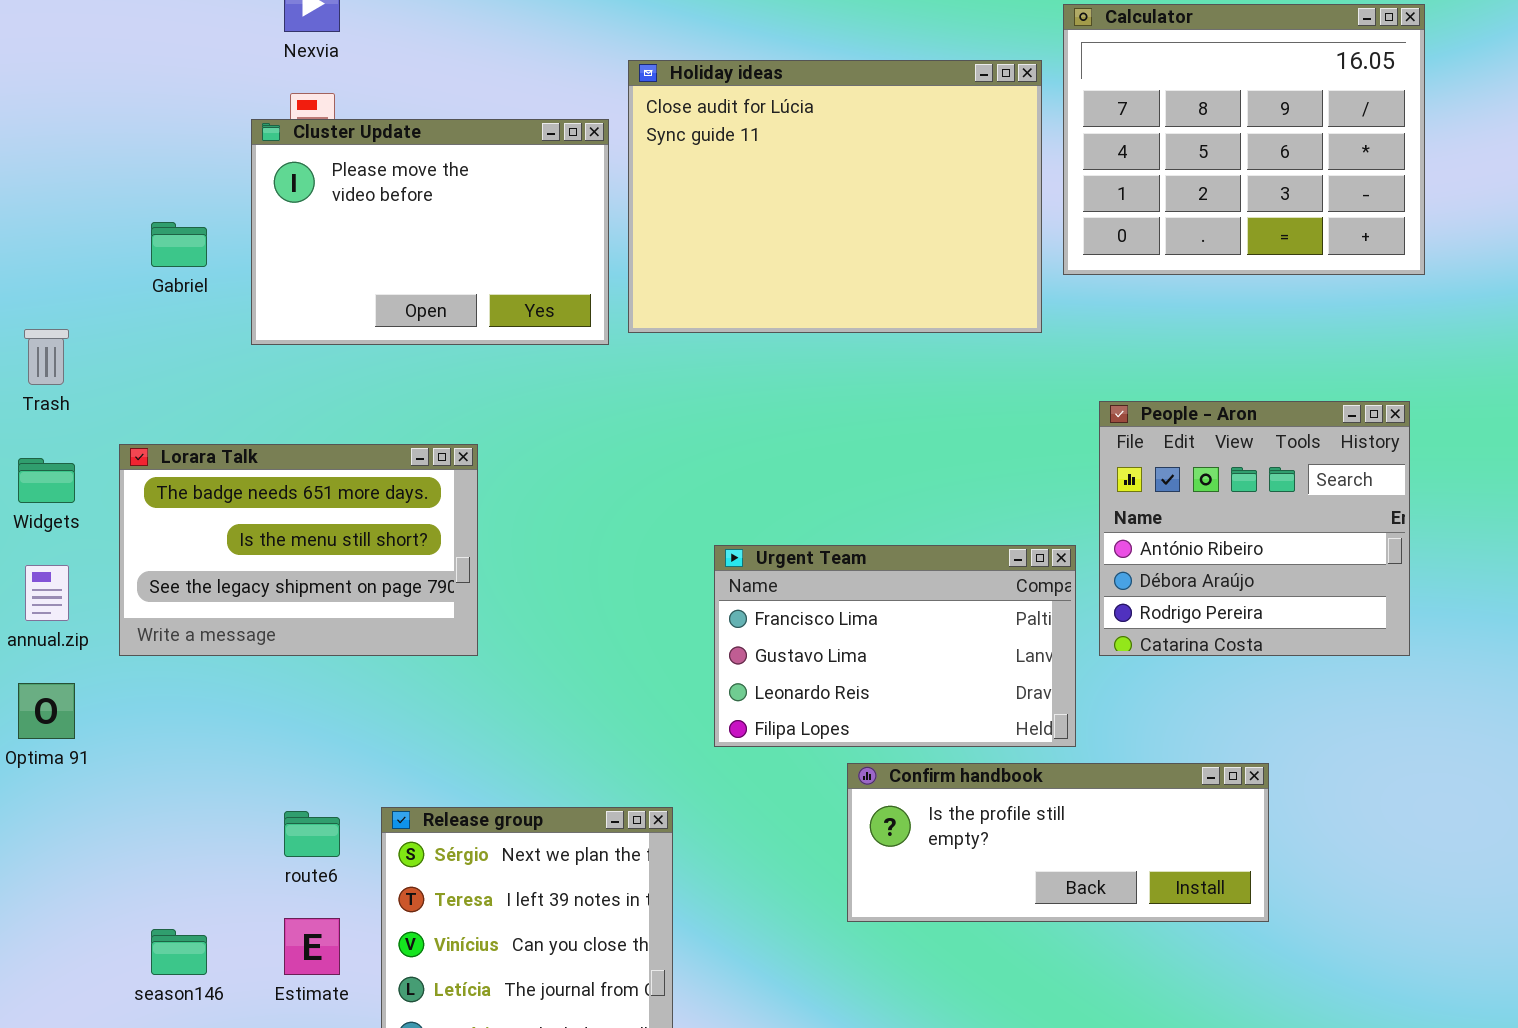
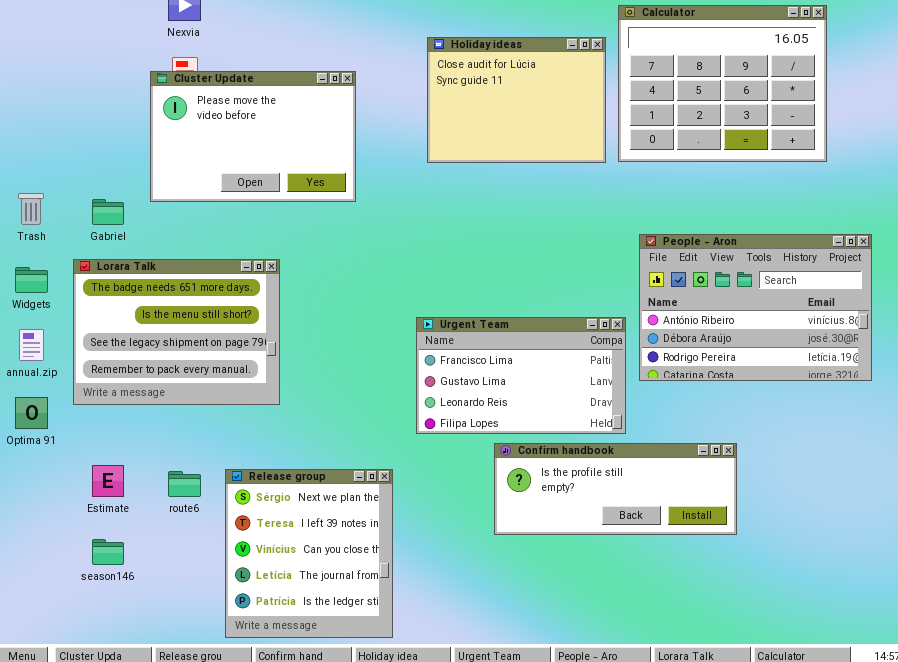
Holiday ideas: [628,60,1042,333] -> [427,37,606,163], resized
Gabriel: [151,222,207,267] -> [92,199,124,225], moved
People - Aron: [1099,401,1410,656] -> [639,234,872,381], resized
Lorara Talk: [119,444,478,656] -> [73,259,280,405], resized
Estimate: [284,918,340,975] -> [92,465,124,497], moved

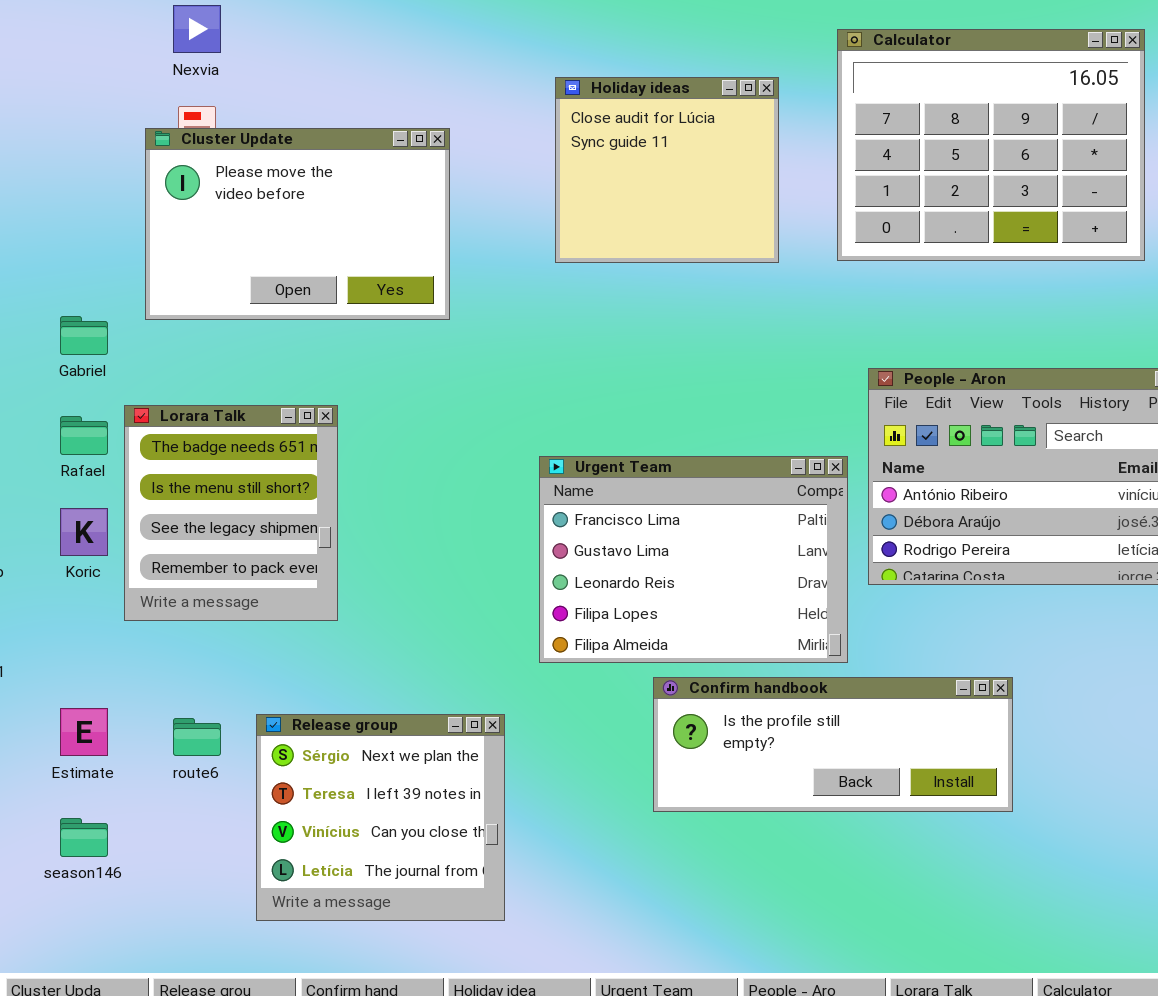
Holiday ideas: [427,37,606,163] -> [555,77,779,263], resized
Lorara Talk: [73,259,280,405] -> [124,405,338,621], resized
Urgent Team: [416,317,626,434] -> [539,456,848,663], resized
Release group: [225,469,393,638] -> [256,714,505,921], resized

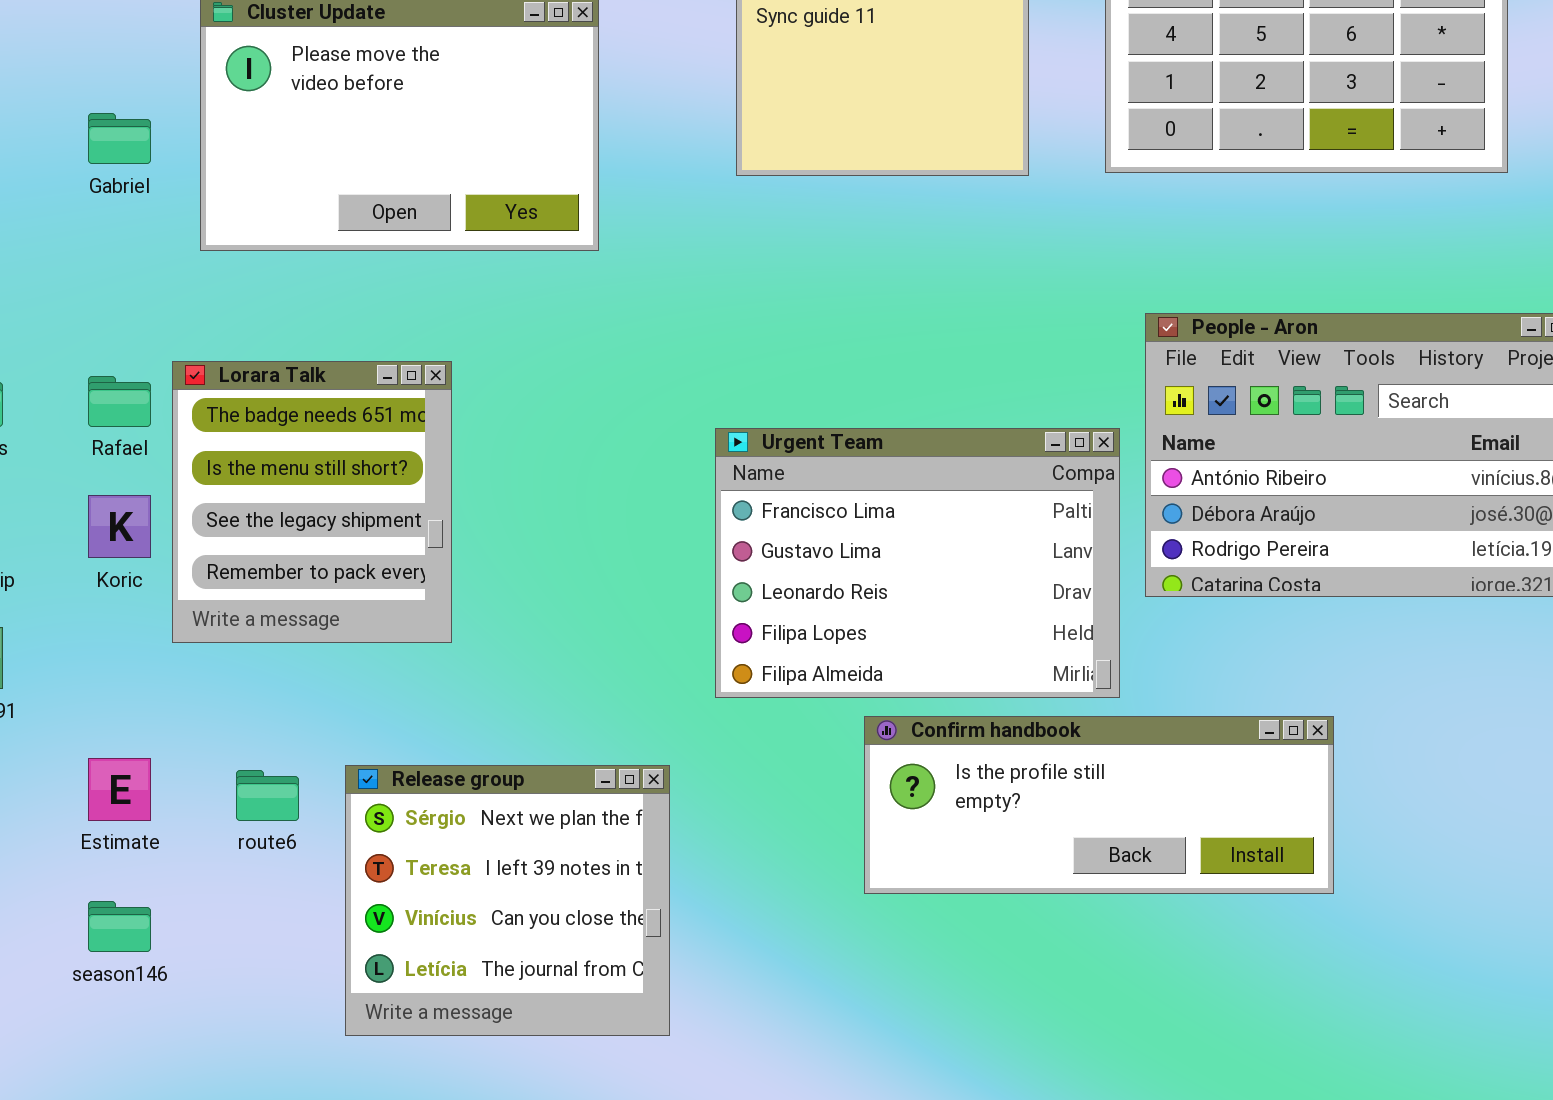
Gabriel: [60,316,108,355] -> [88,113,151,164], moved

